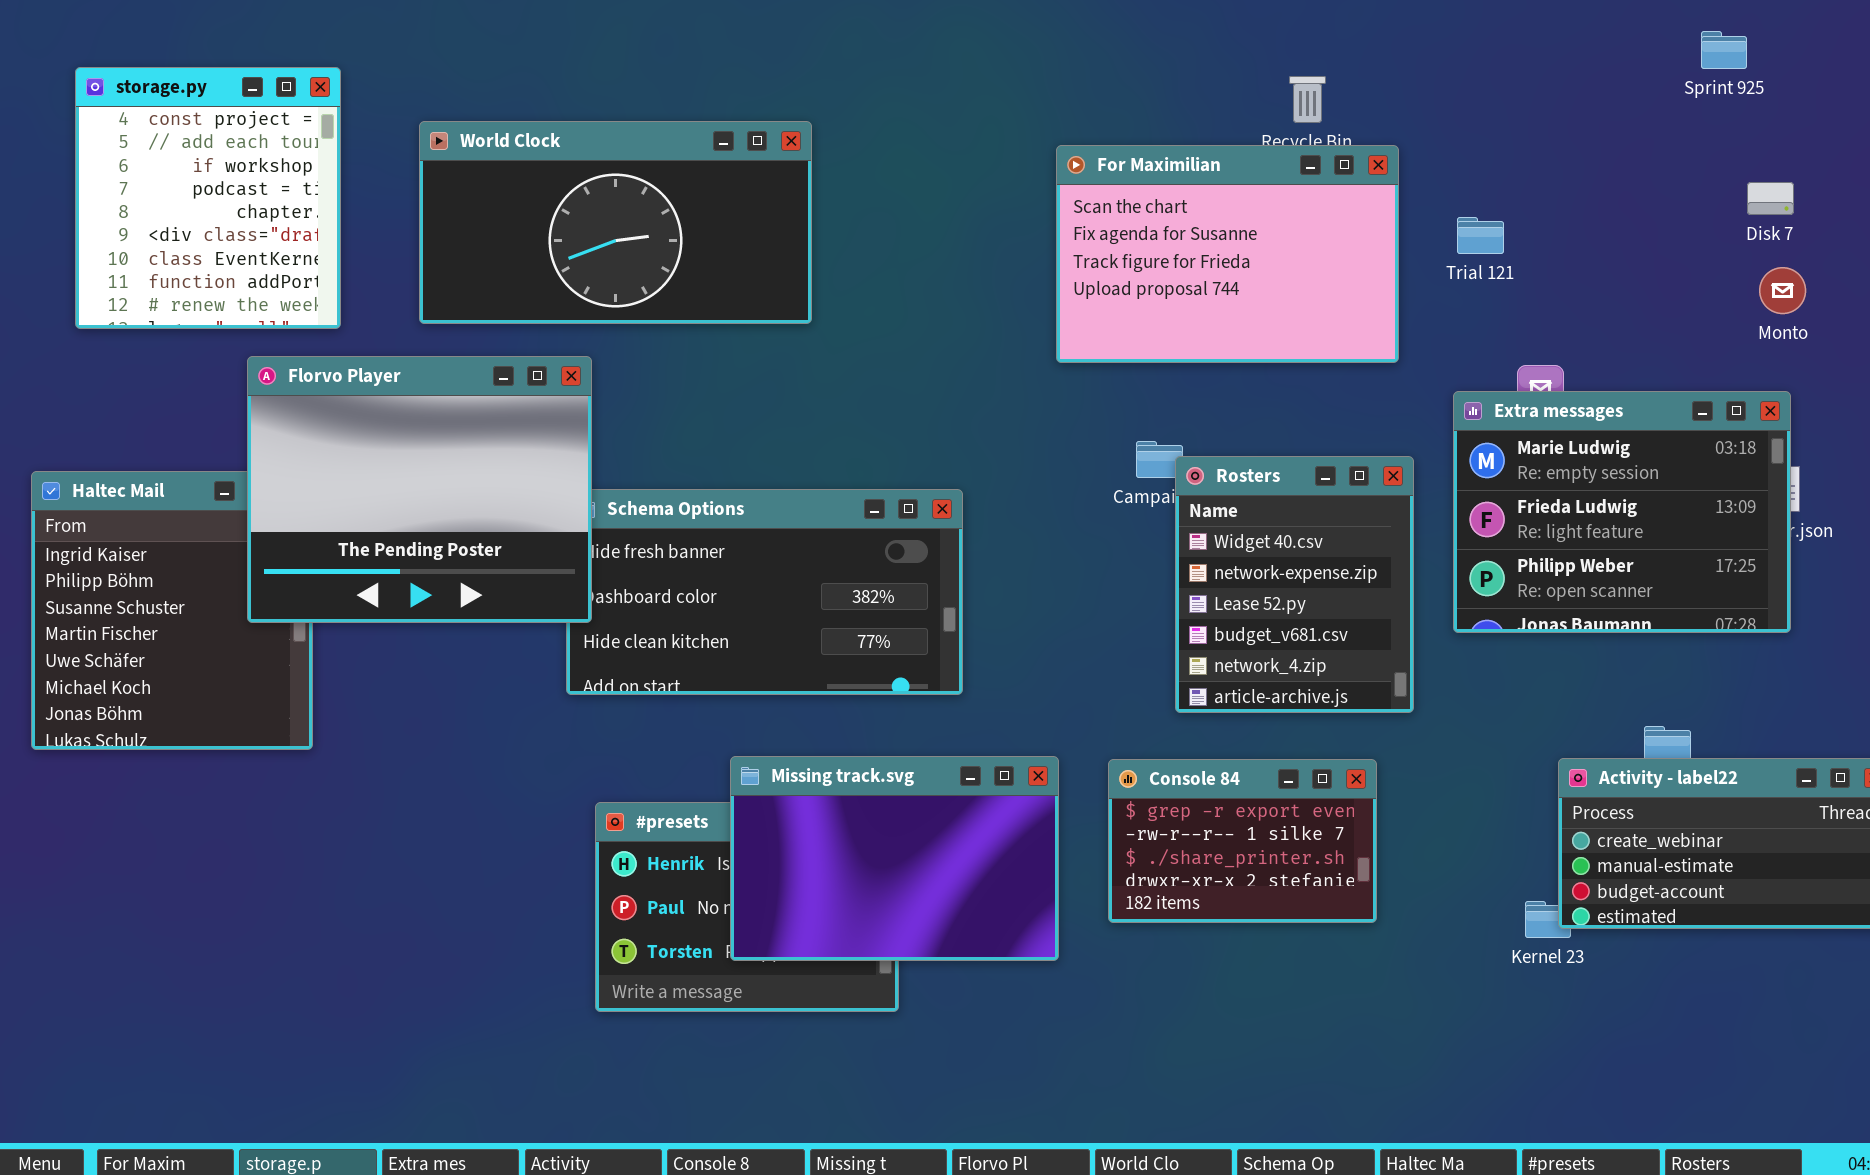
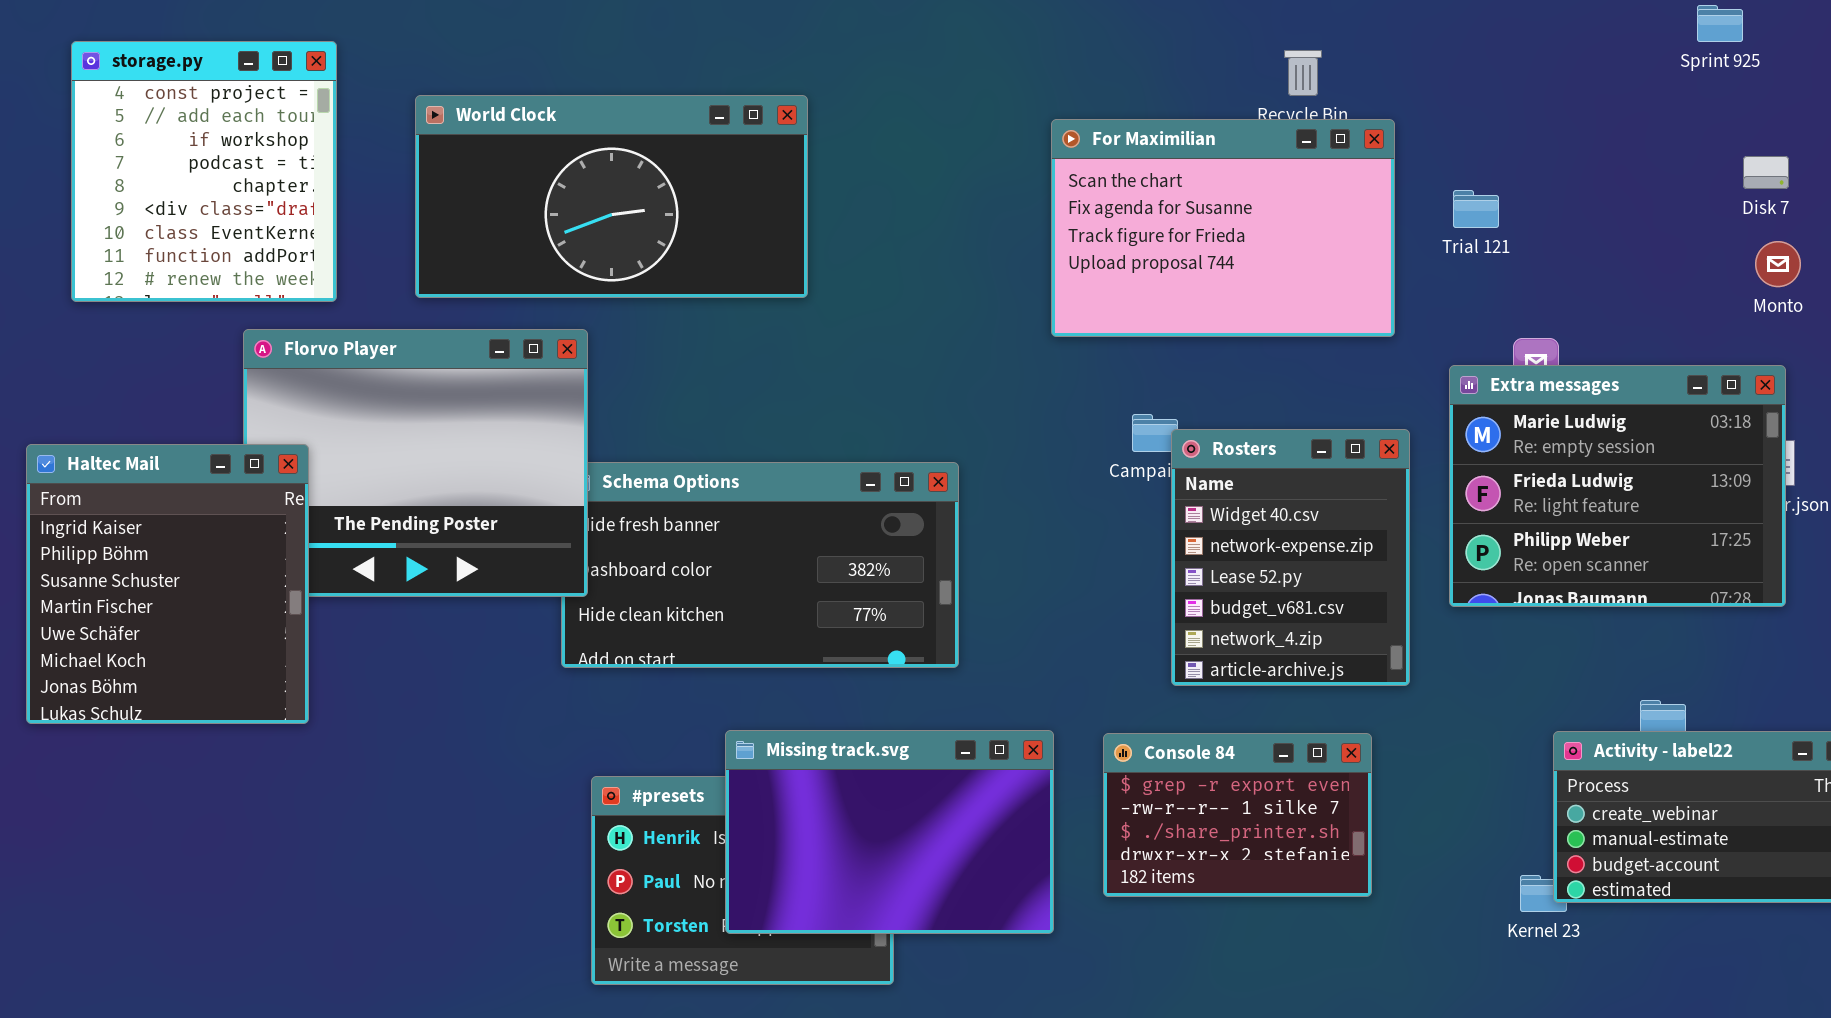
Haltec Mail: [31,471,313,750] -> [26,444,309,724], raised

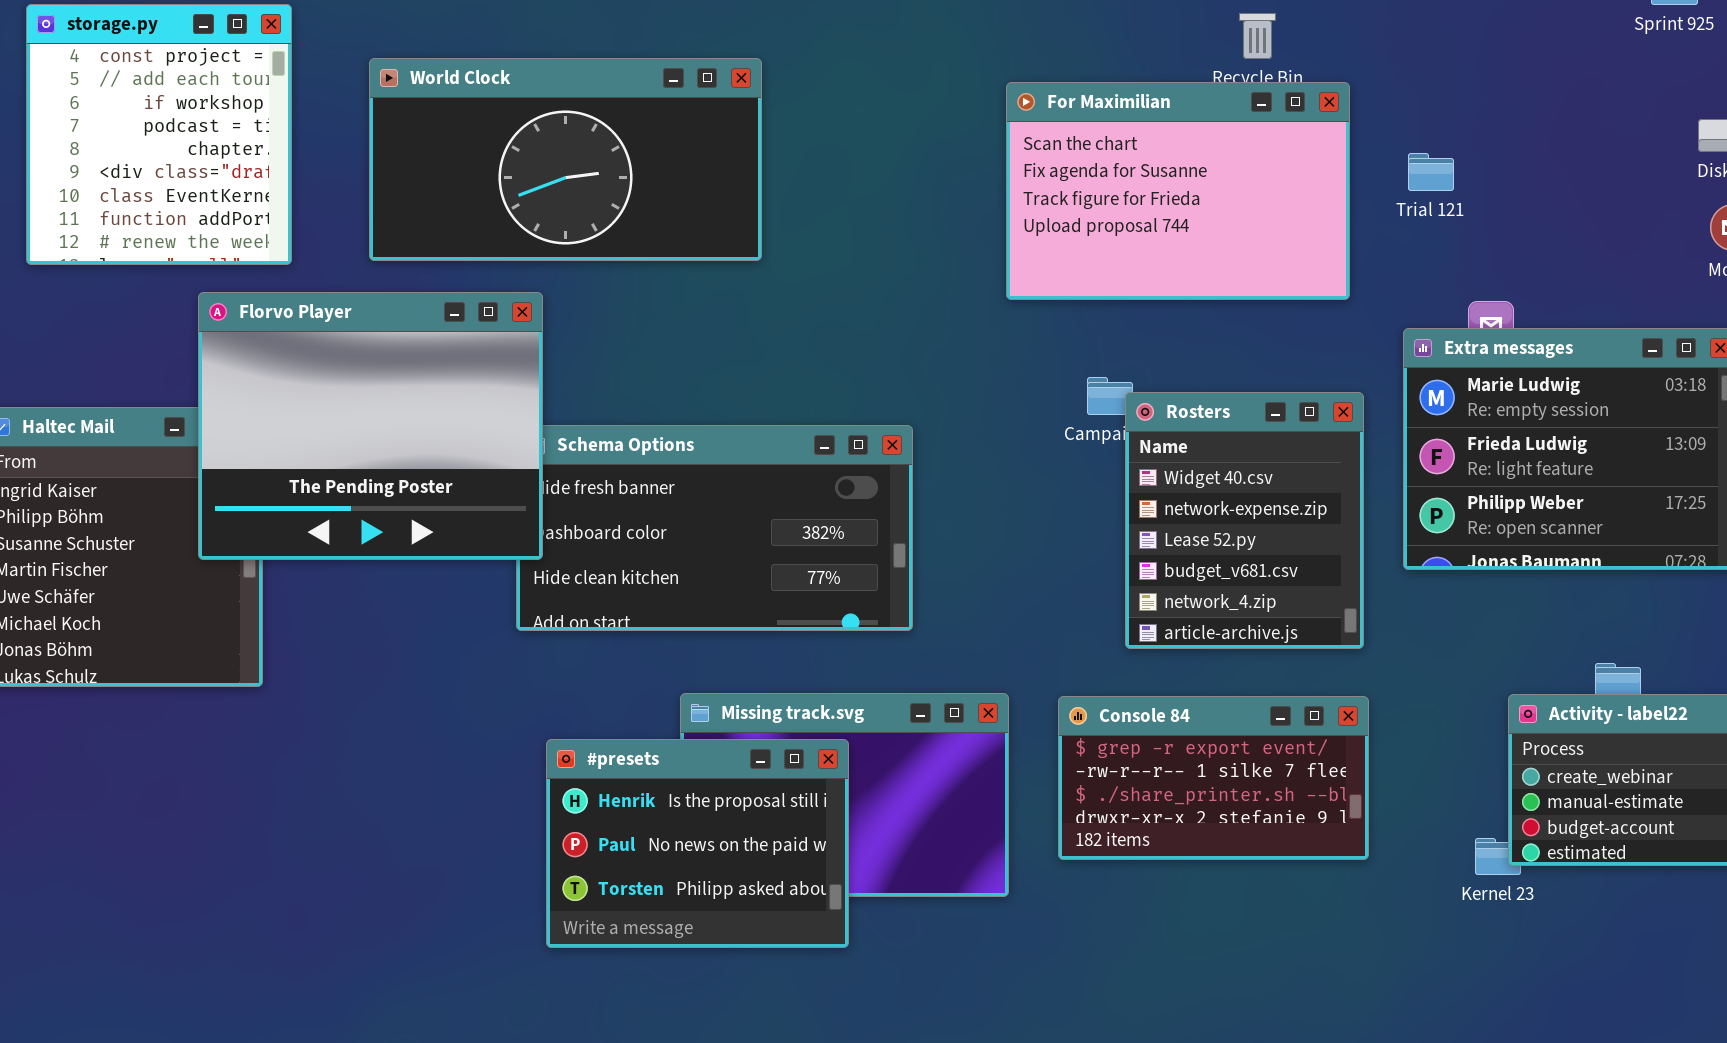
Florvo Player: [243,329,588,597] -> [198,292,543,560], raised
Console 84: [1103,733,1372,897] -> [1058,696,1369,860], resized
#presets: [591,776,894,985] -> [546,739,849,948], raised

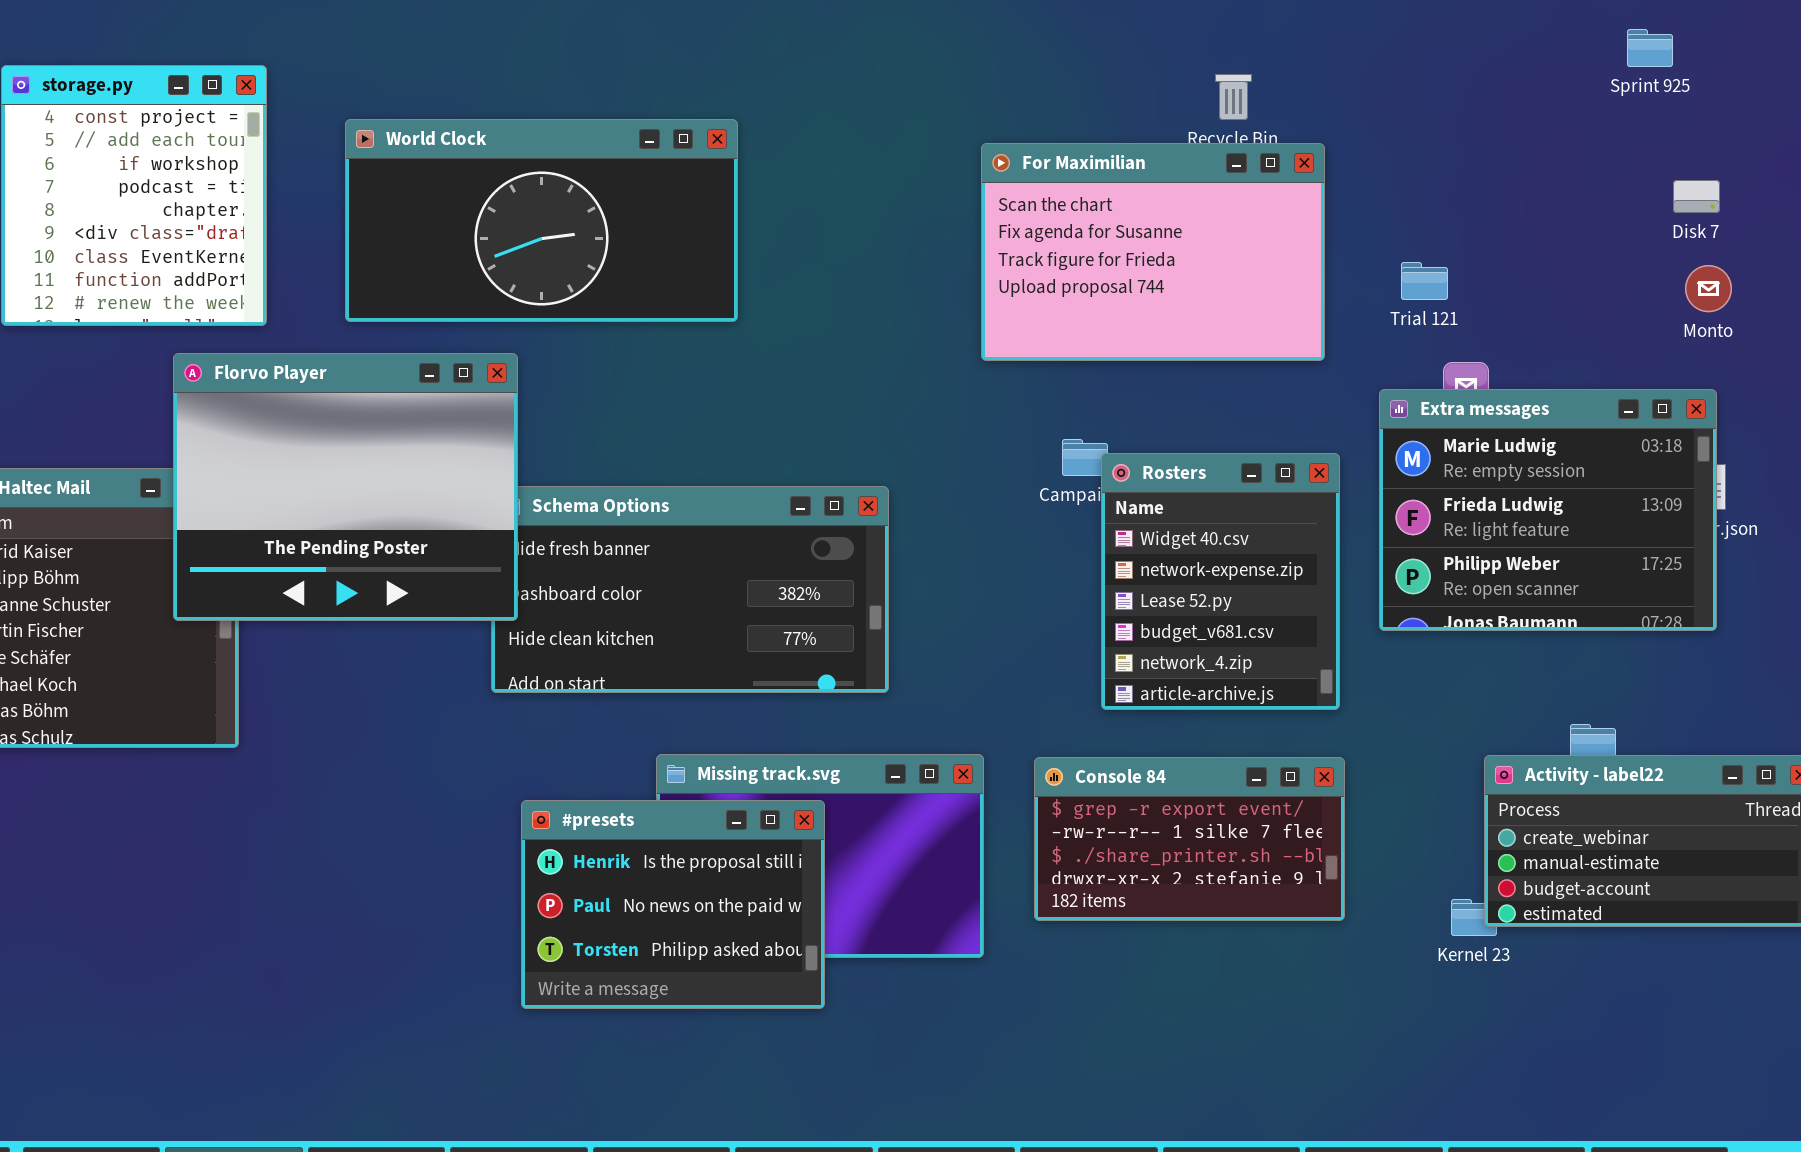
Trial 121: [1408,153,1454,191] -> [1401,262,1448,300], moved

